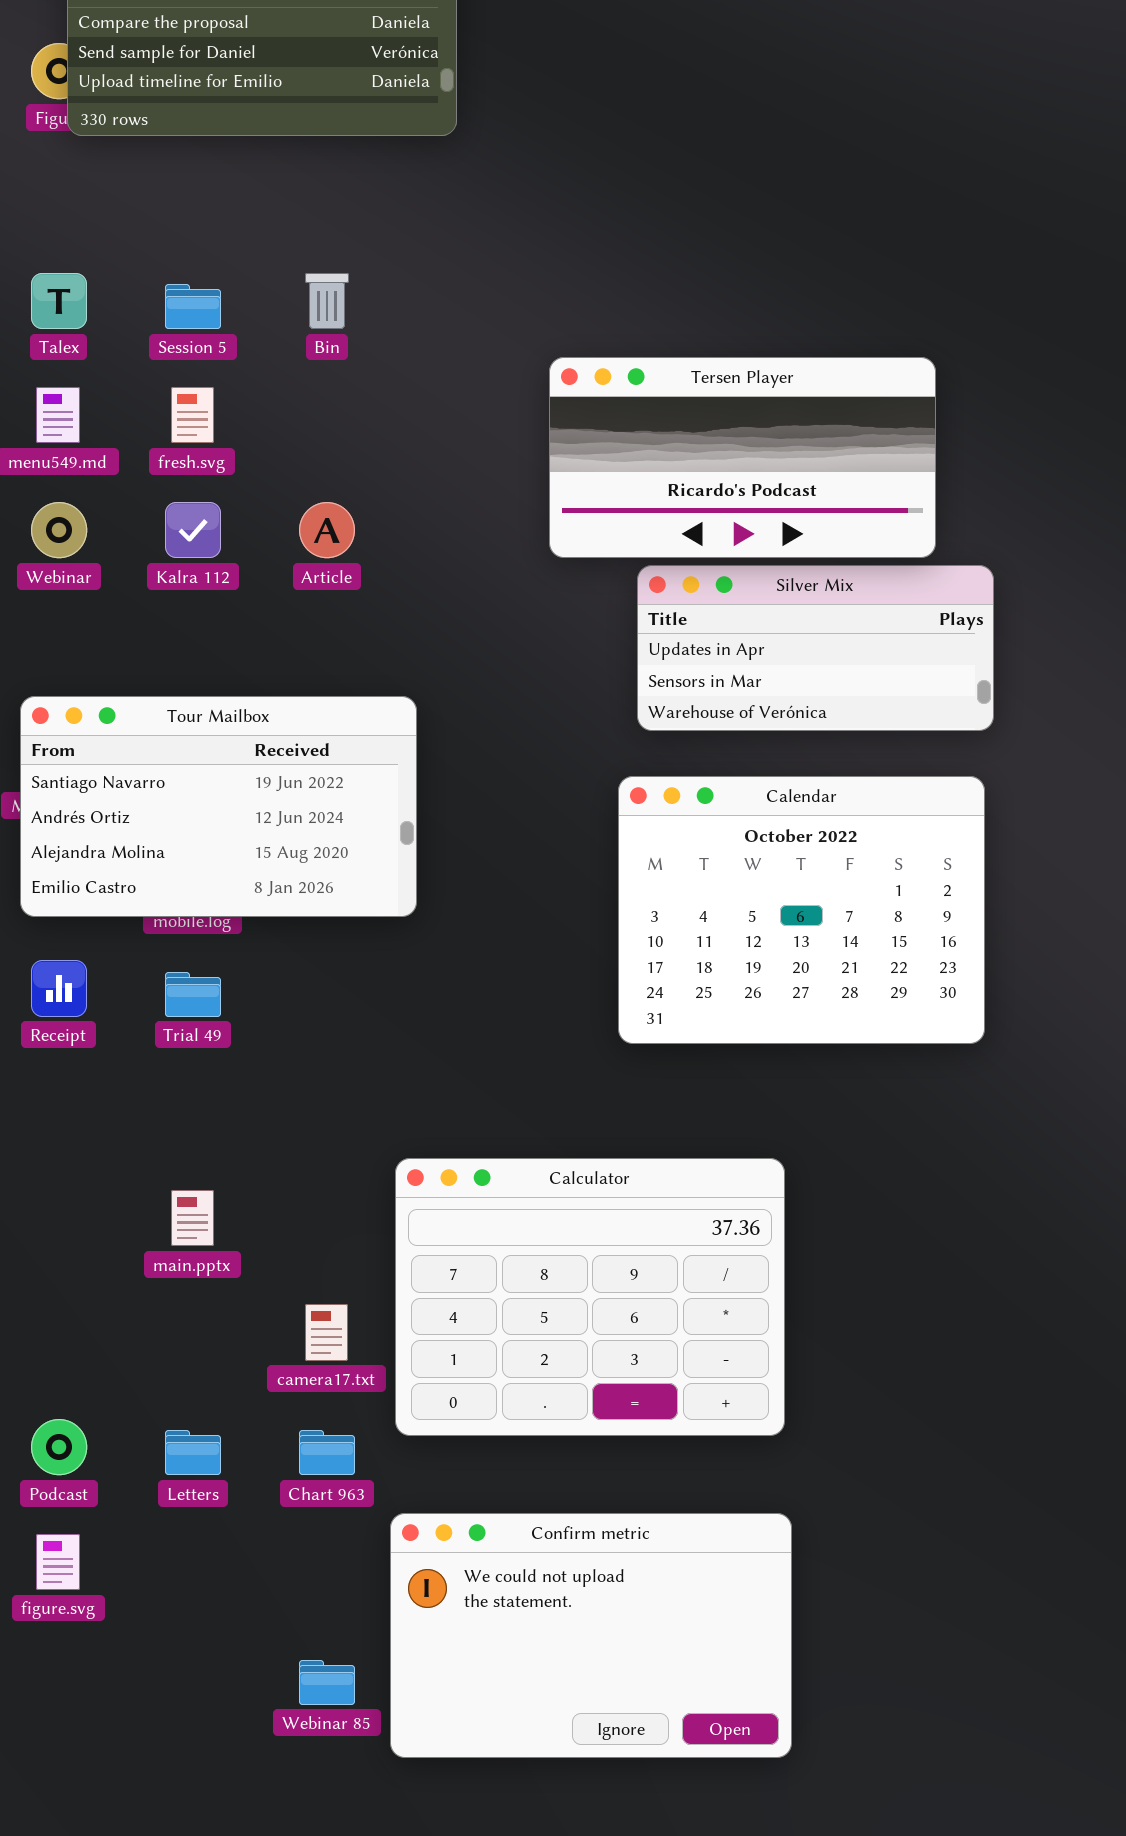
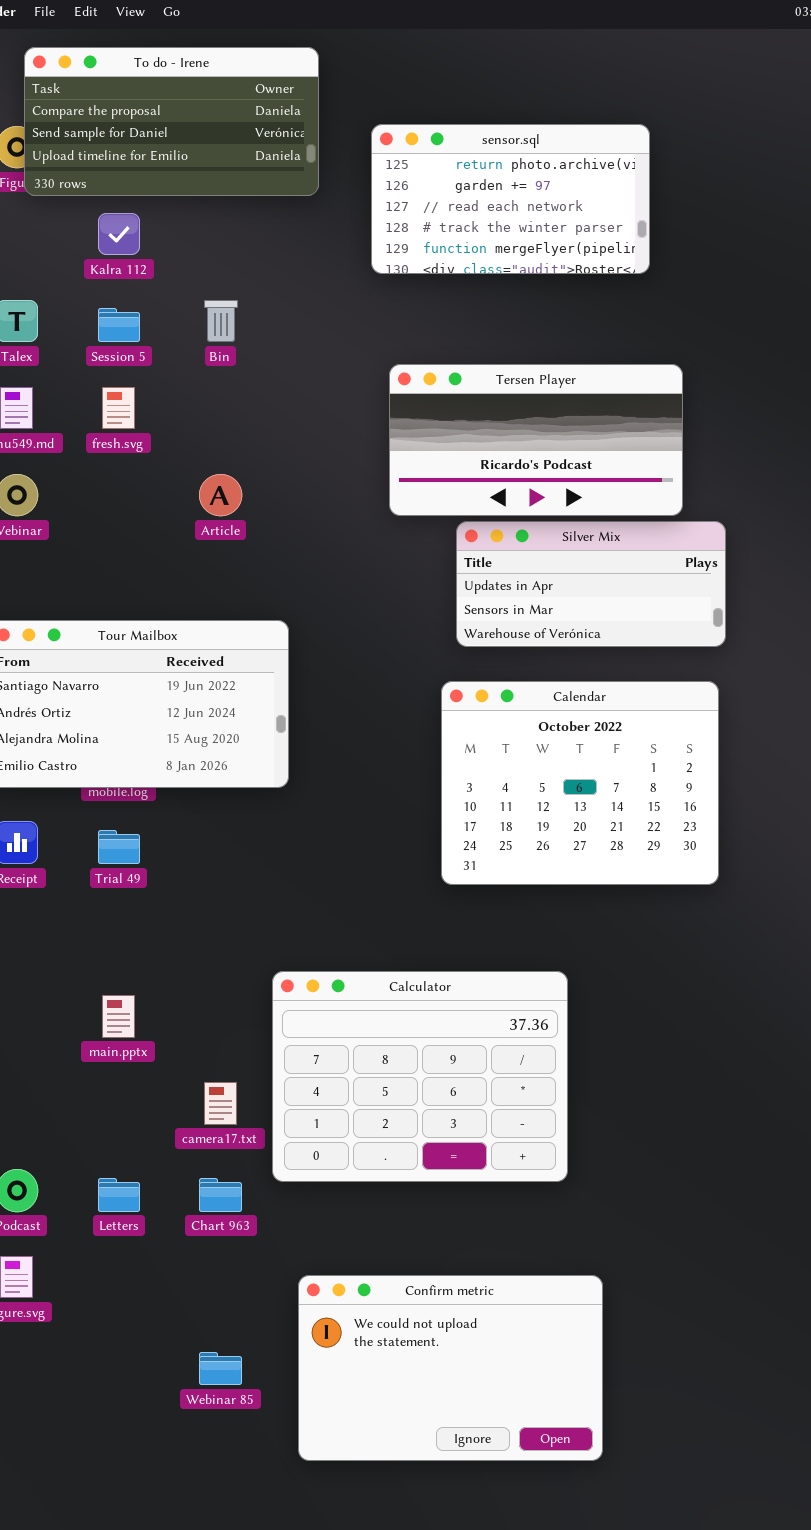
sensor.sql: none -> [371,124,650,274], opened
Kalra 112: [165,502,221,558] -> [98,213,140,255], moved
Confirm metric: [390,1513,792,1758] -> [298,1275,603,1461], moved

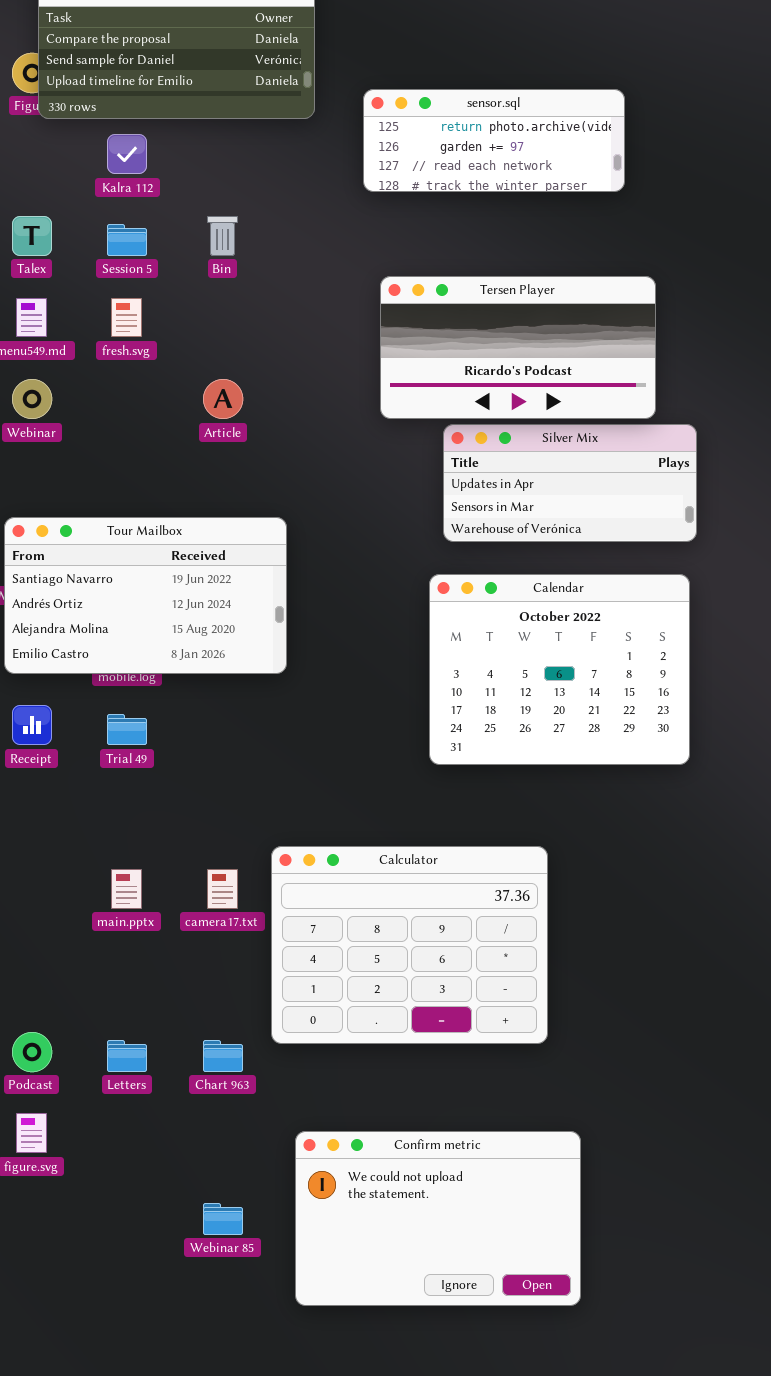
sensor.sql: [371,124,650,274] -> [363,89,625,192], resized
camera17.txt: [204,1082,237,1125] -> [207,869,238,909], moved

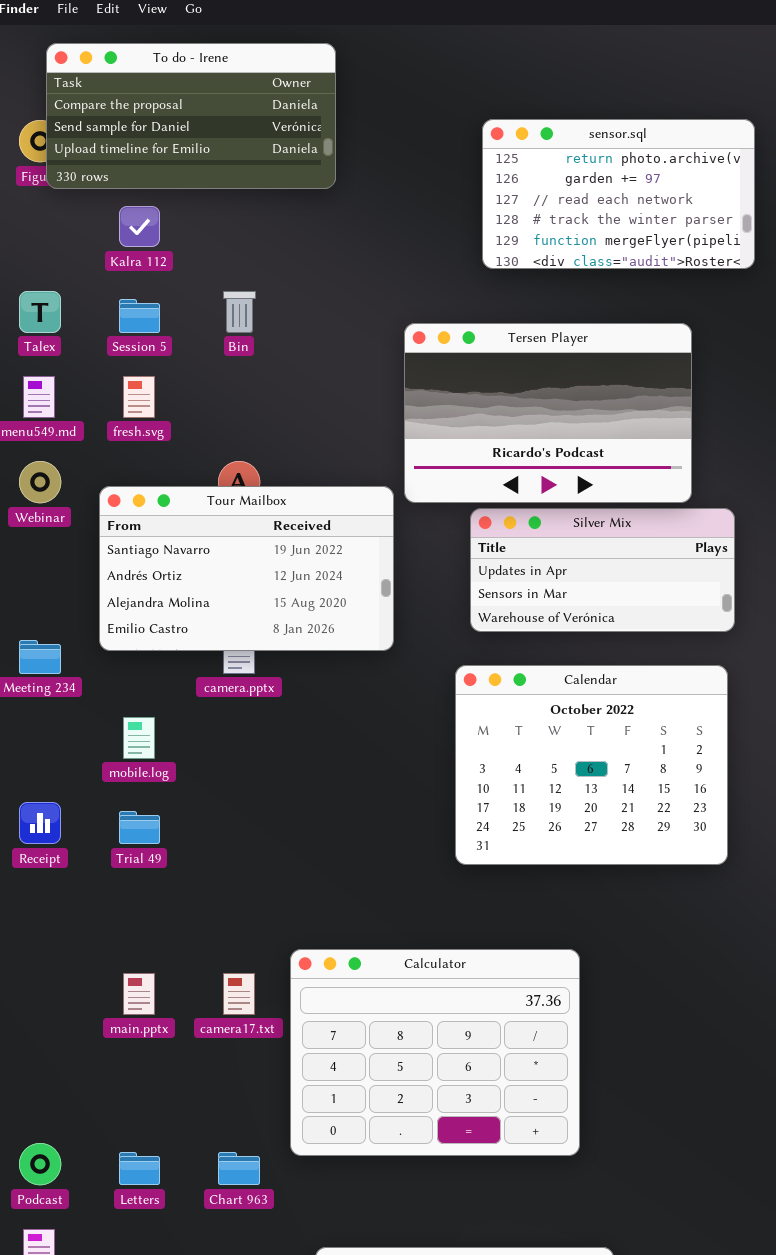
sensor.sql: [363,89,625,192] -> [482,119,755,269], moved, resized
Tersen Player: [380,276,656,419] -> [404,323,692,503], resized
Tour Mailbox: [4,517,287,674] -> [99,486,394,651], moved

